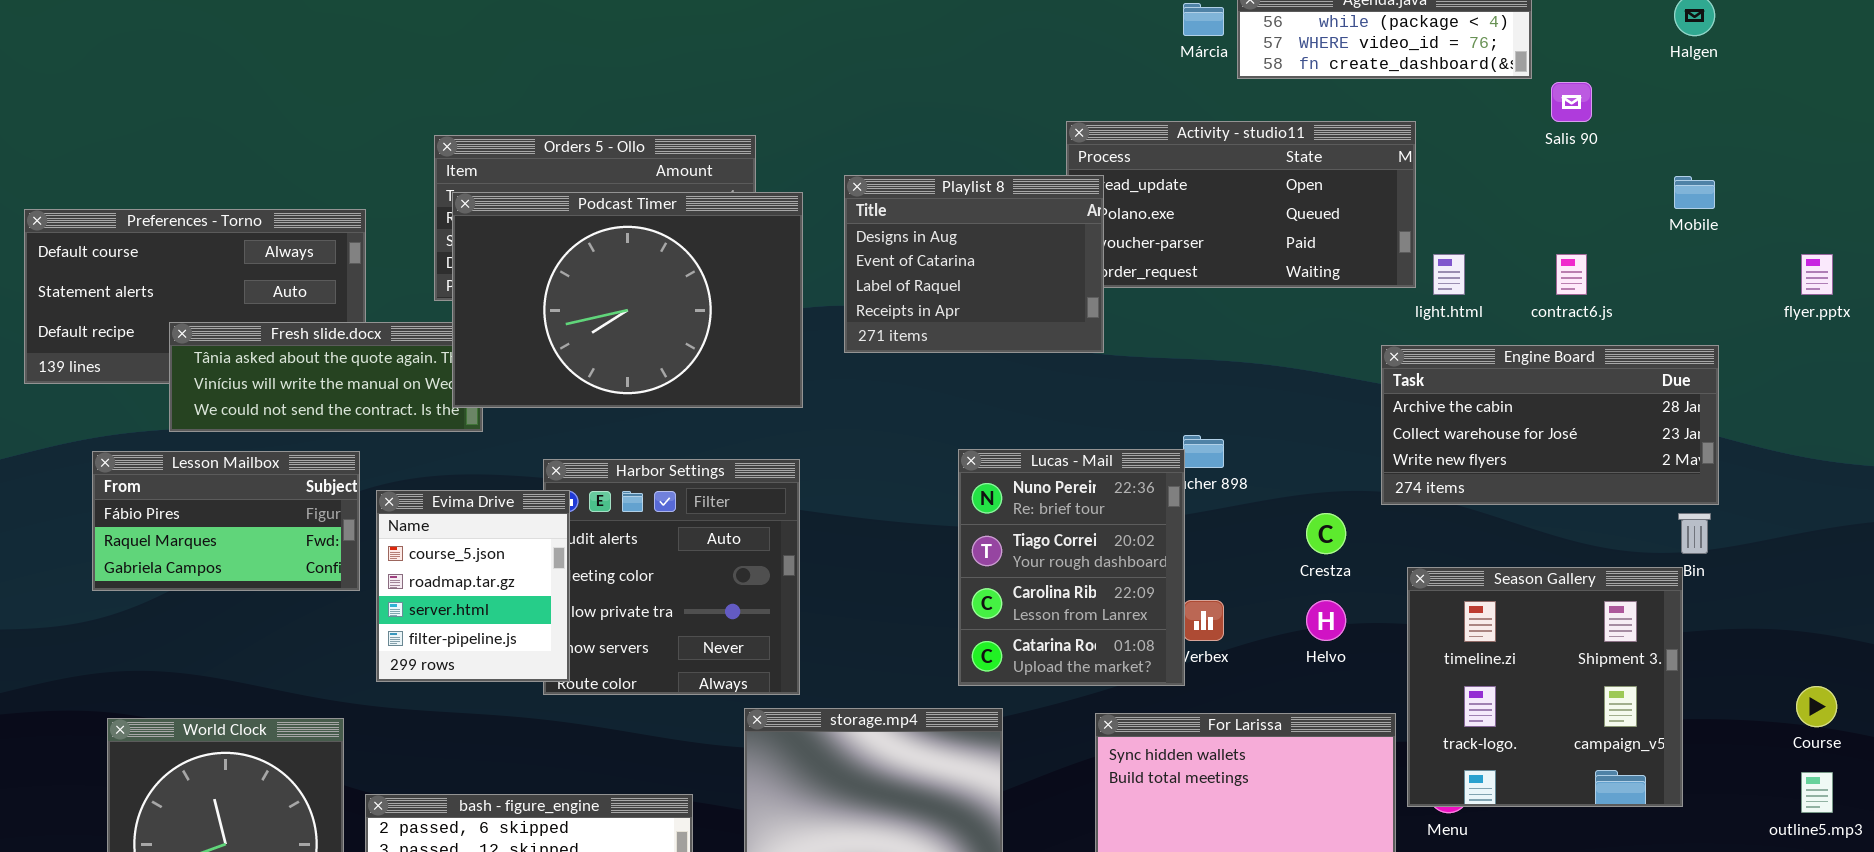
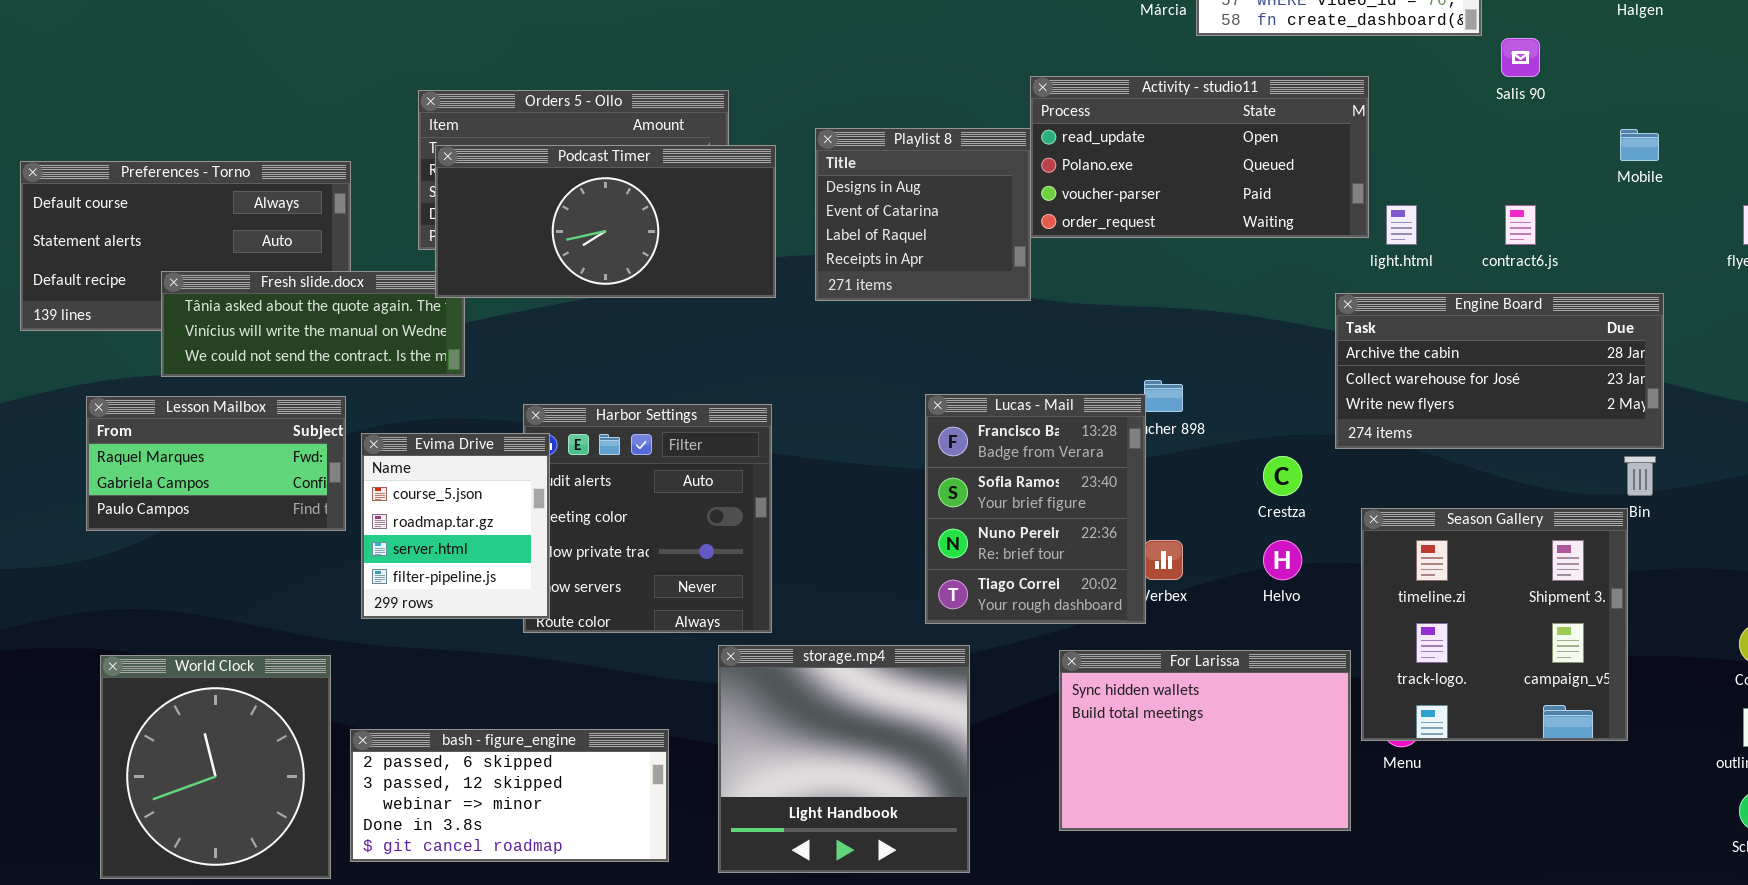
Playlist 8: [844,175,1104,353] -> [815,128,1031,301], resized
Podcast Timer: [452,192,803,408] -> [435,145,776,298], resized
Lucas - Mail: [958,449,1185,686] -> [925,394,1146,624], scrolled up 2 rows
Lesson Mailbox: [92,451,360,591] -> [86,396,346,531], scrolled down 1 row

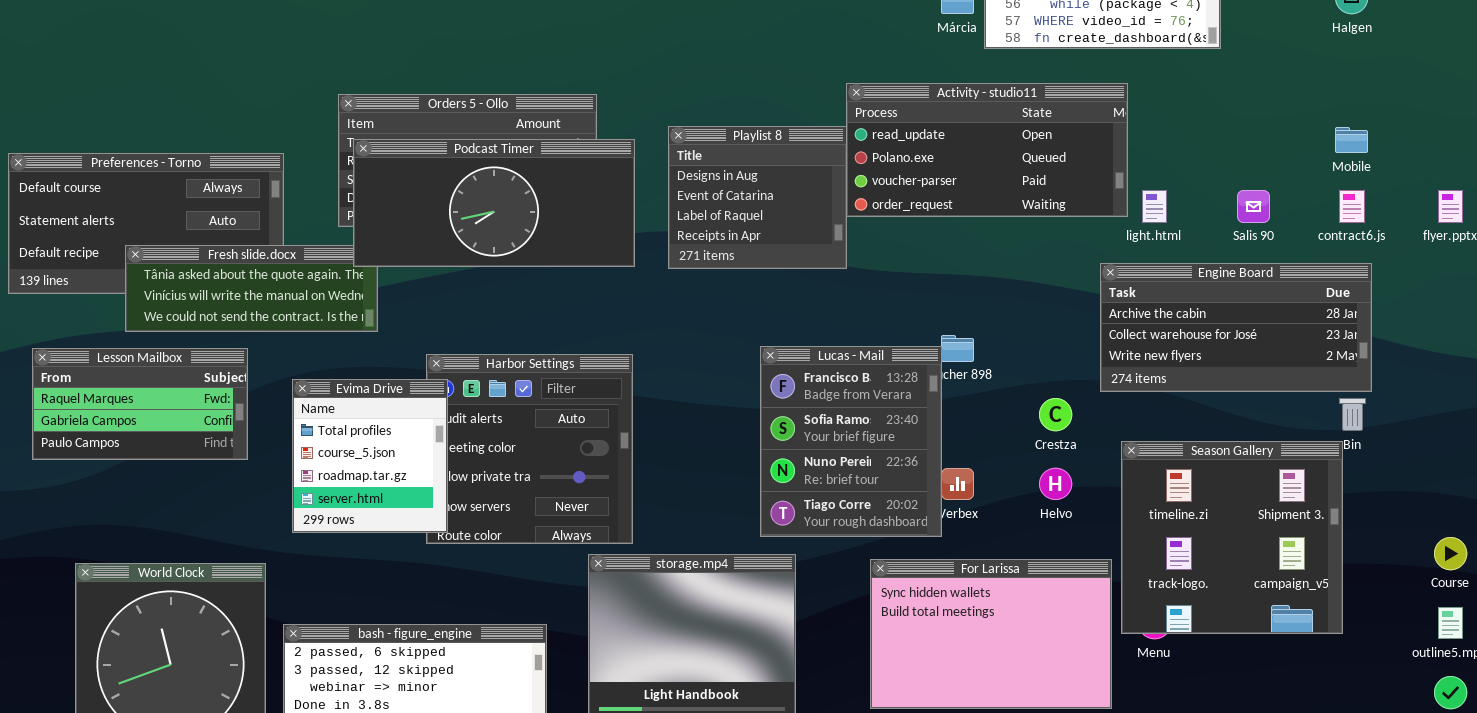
Salis 90: [1501,38,1540,77] -> [1237,190,1270,223], moved
contract6.js: [1505,205,1536,245] -> [1339,190,1365,223], moved
Lesson Mailbox: [86,396,346,531] -> [32,348,248,460], moved
Evima Drive: [361,433,550,619] -> [292,379,448,533], scrolled up 1 row

